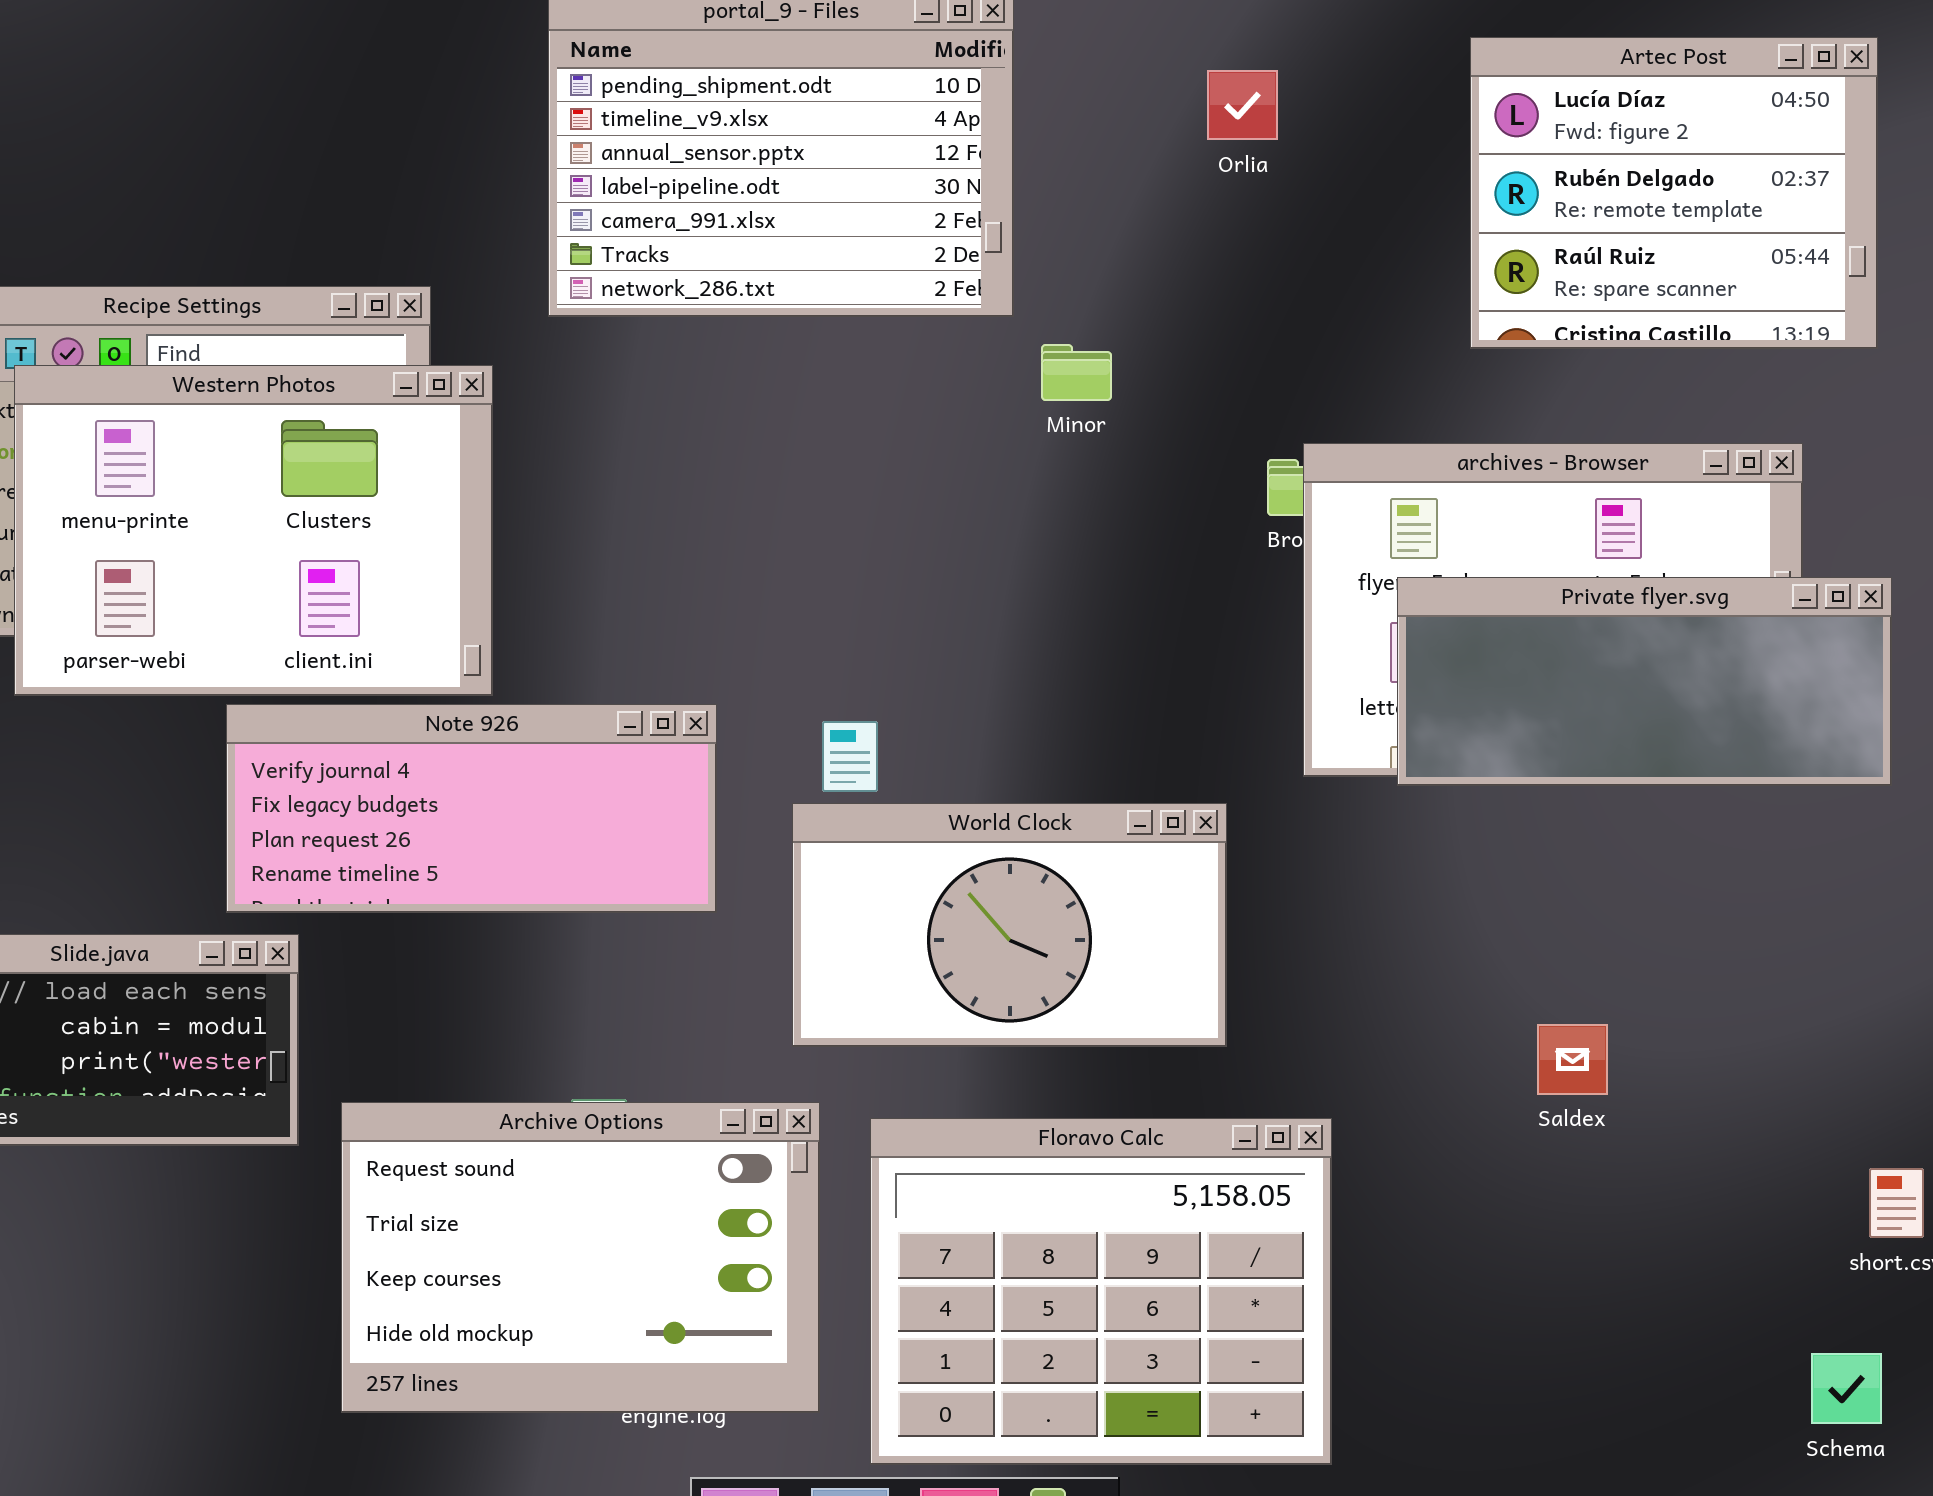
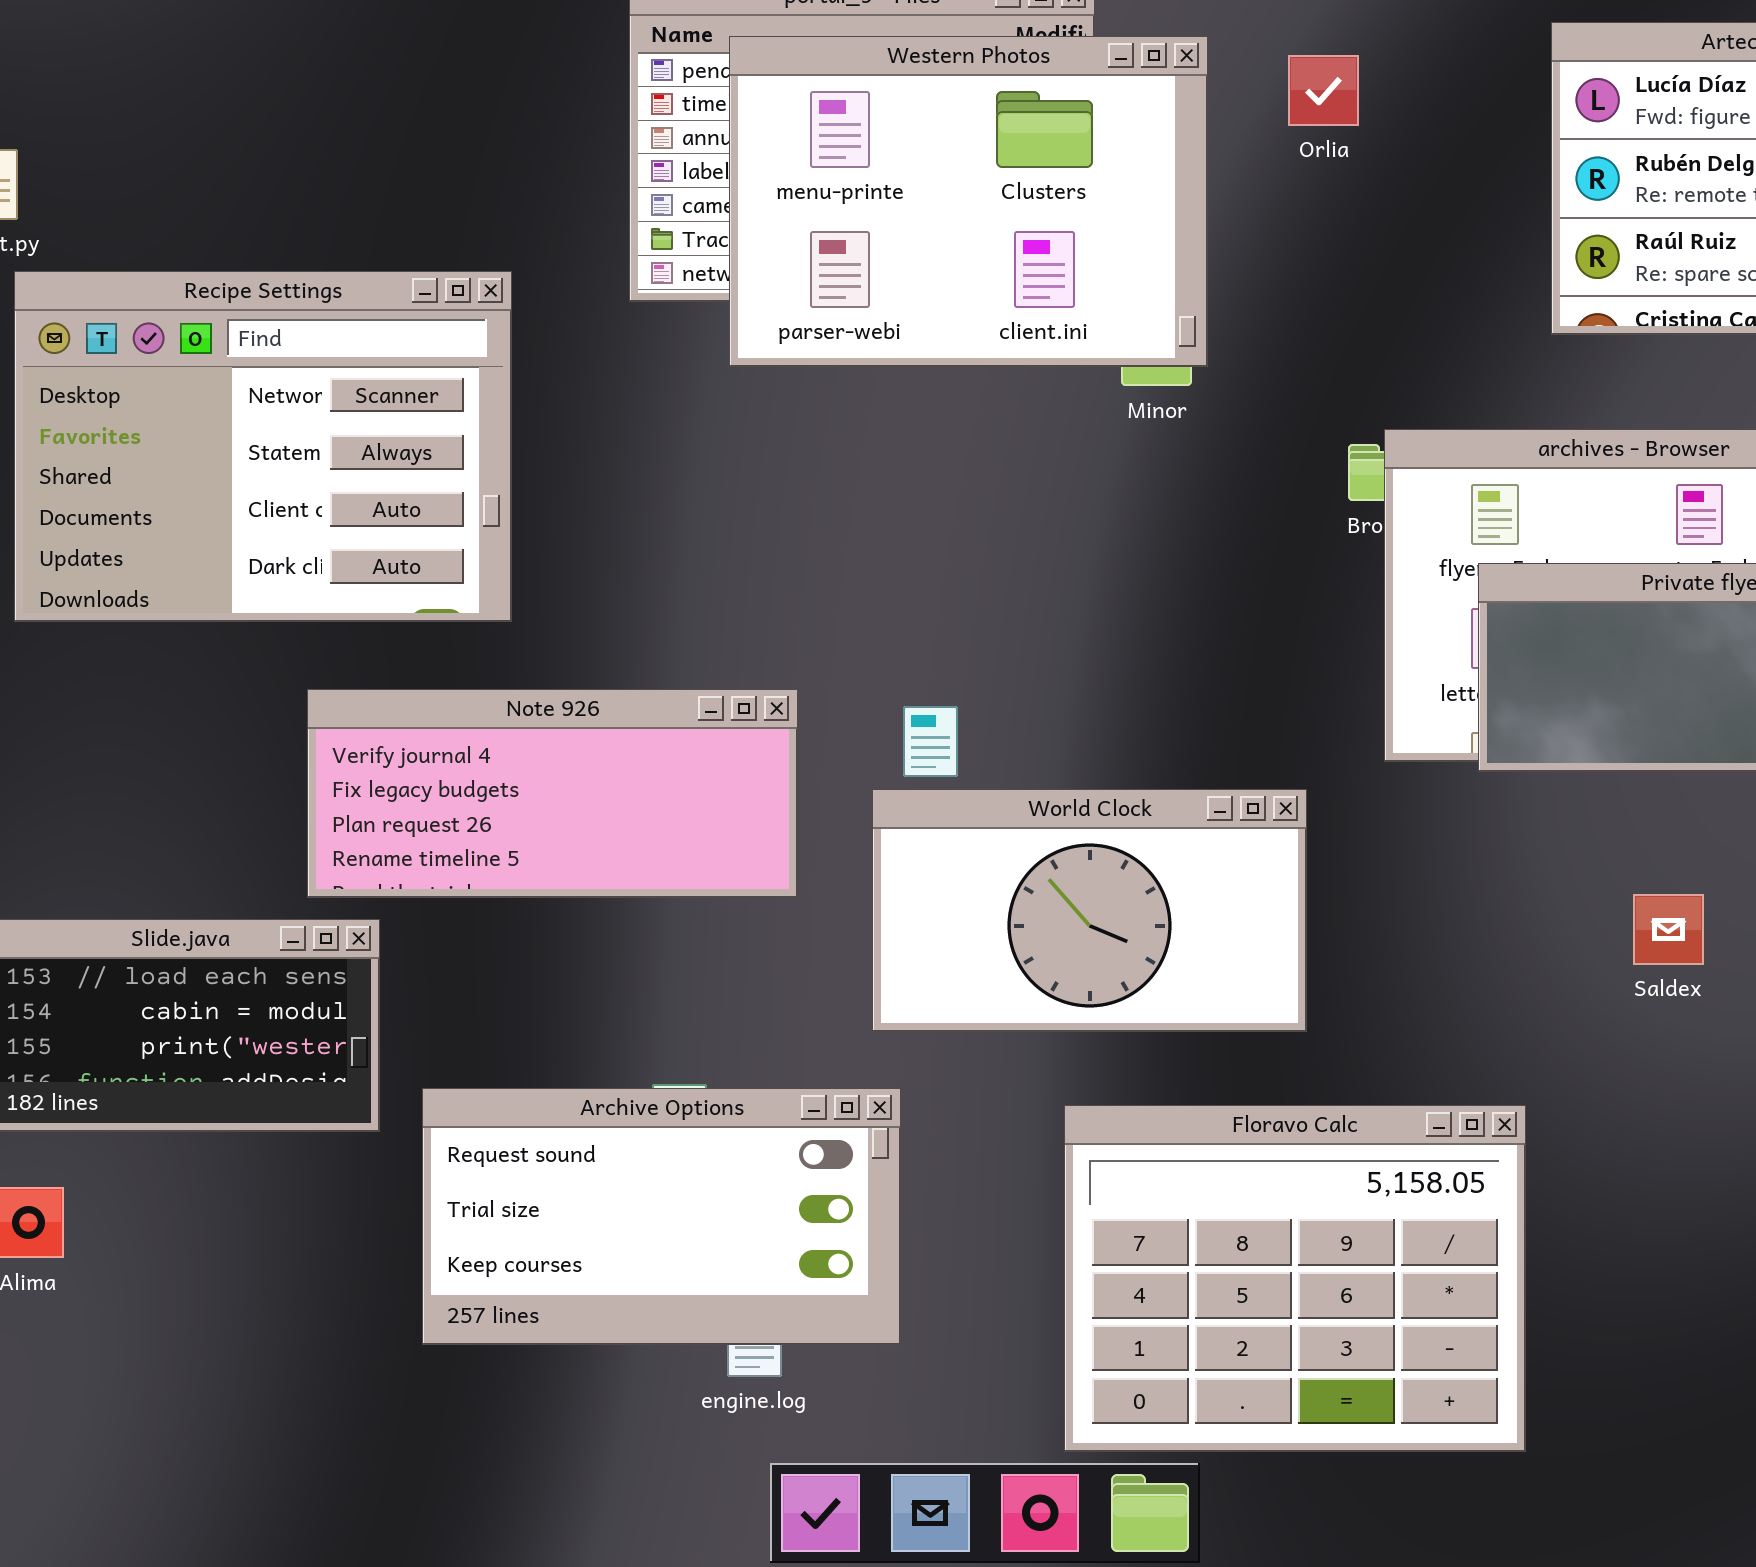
Western Photos: [14,365,493,696] -> [729,36,1208,367], moved
Saldex: [1537,1024,1608,1095] -> [1633,894,1704,965], moved
Archive Options: [341,1102,820,1413] -> [422,1088,901,1345], resized
Floravo Calc: [870,1118,1332,1465] -> [1064,1105,1526,1452], moved

